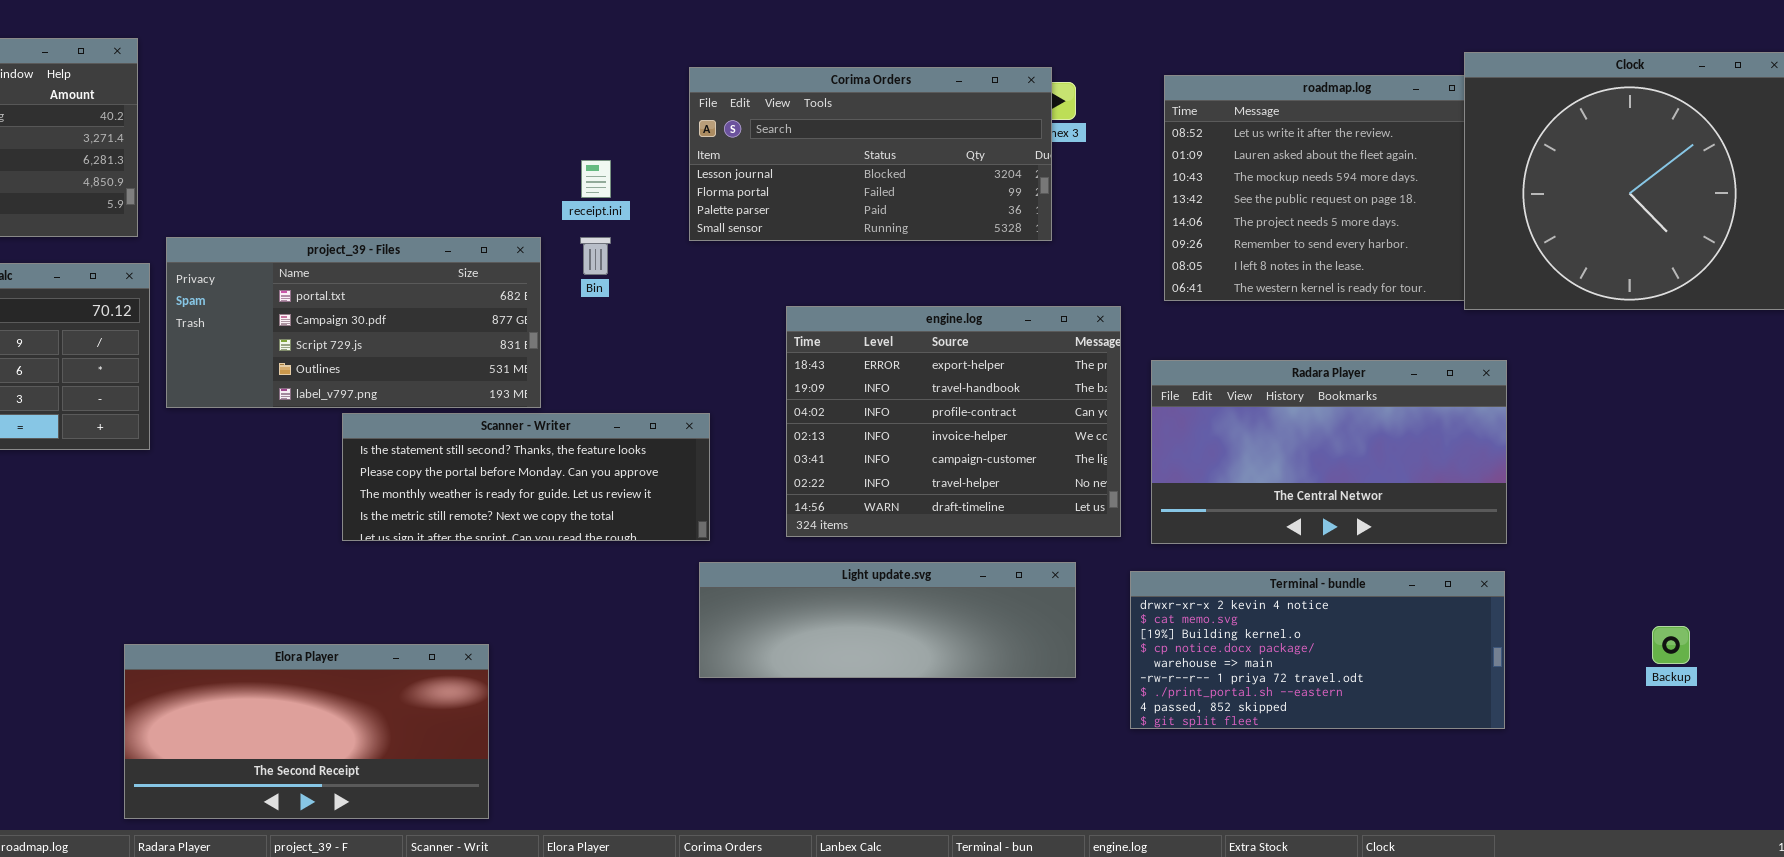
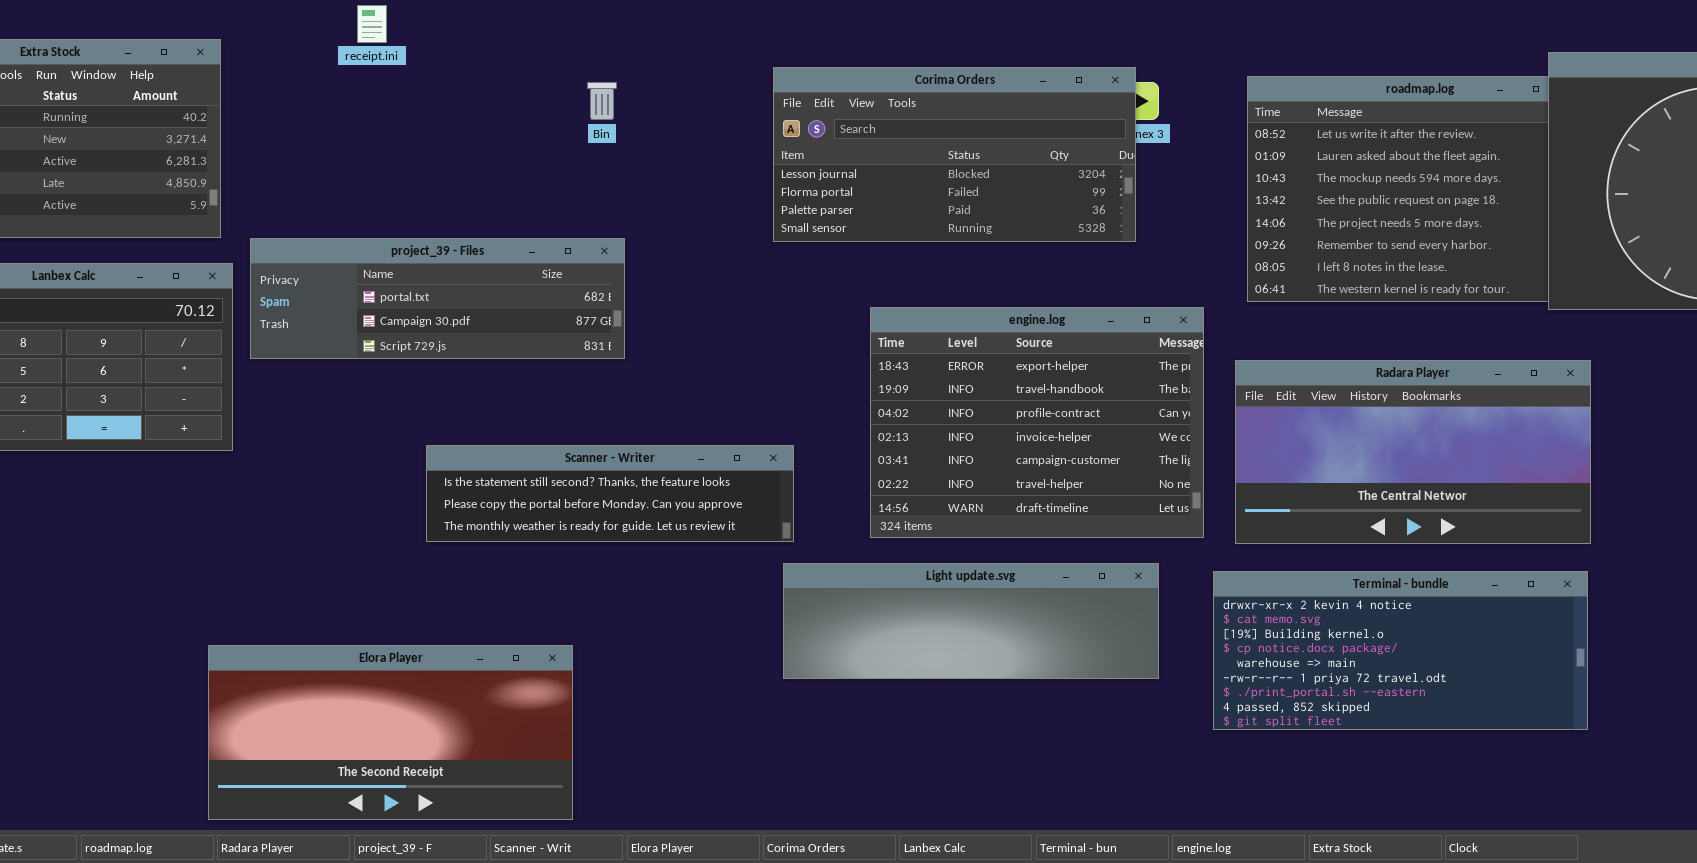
receipt.ini: [581,160,611,198] -> [357,5,387,43], moved
project_39 - Files: [166,237,541,408] -> [250,238,625,359], resized
Bin: [580,237,611,275] -> [587,82,617,120], moved
Scanner - Writer: [342,413,710,541] -> [426,445,794,542], resized

